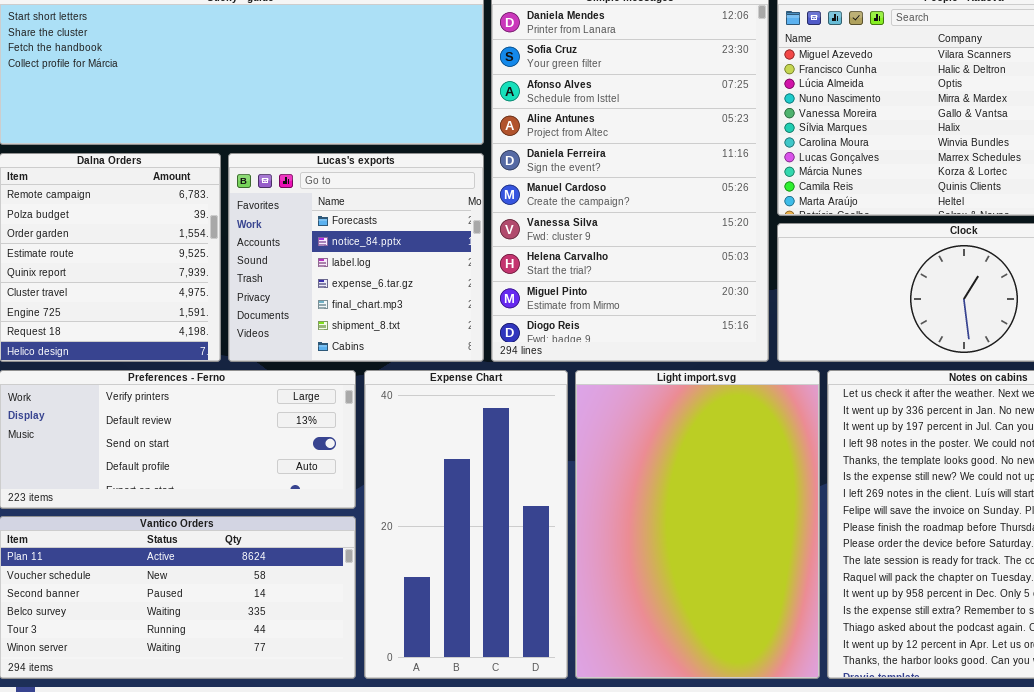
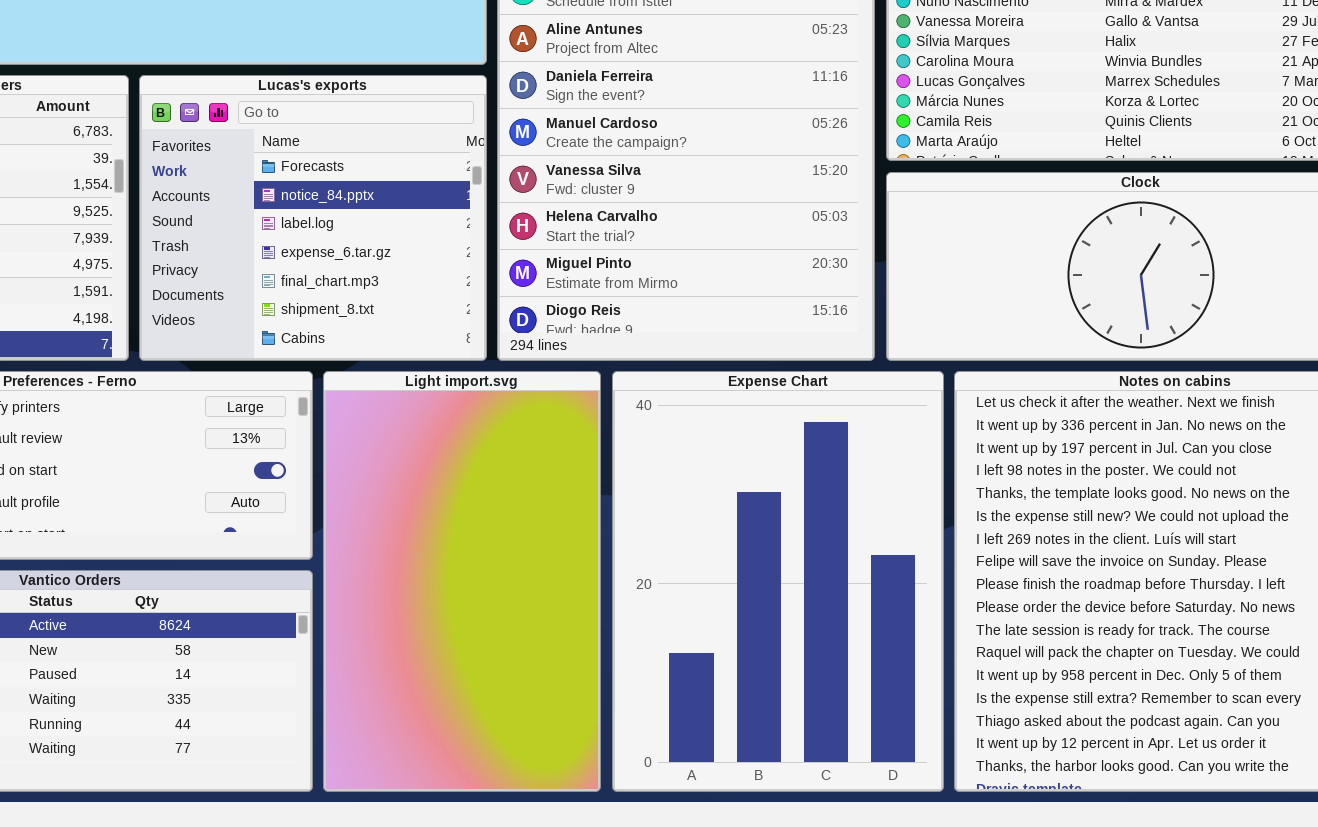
Expense Chart: [364,370,568,679] -> [612,371,944,792], moved, resized
Light import.svg: [575,370,820,679] -> [323,371,601,792], moved, resized

